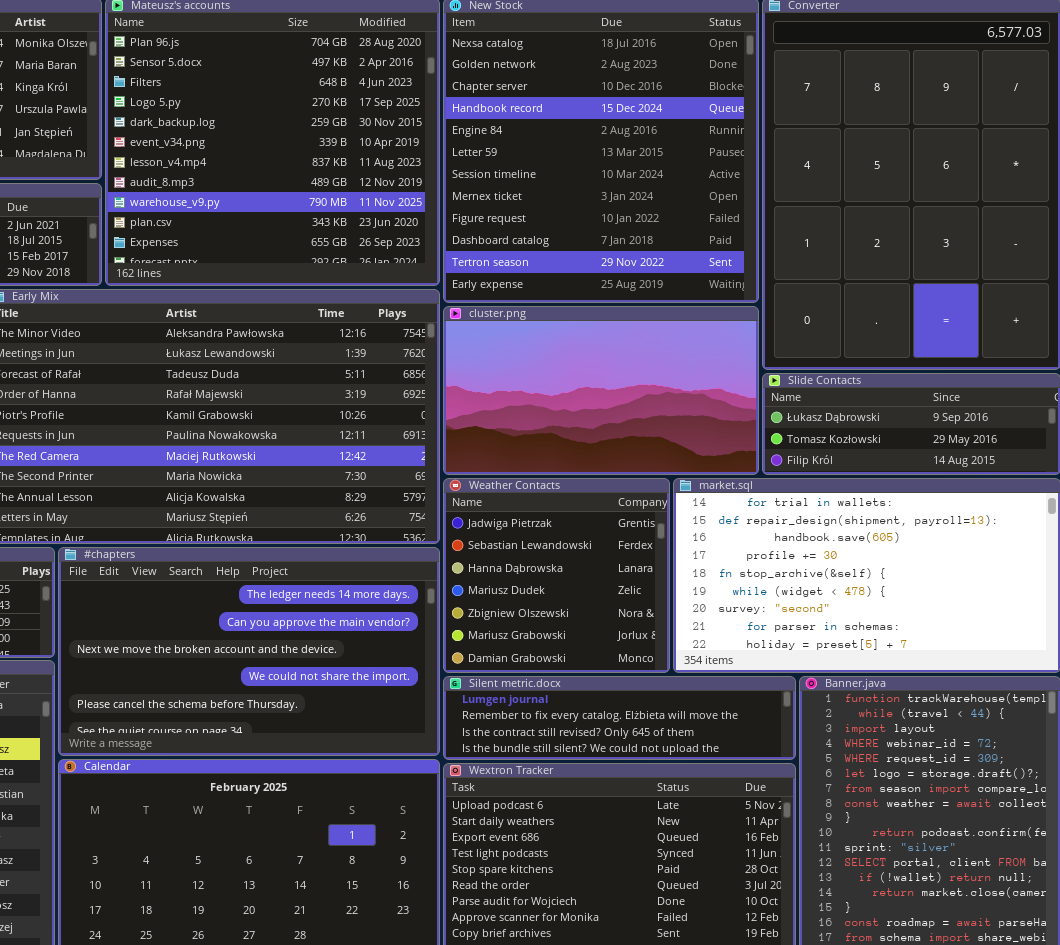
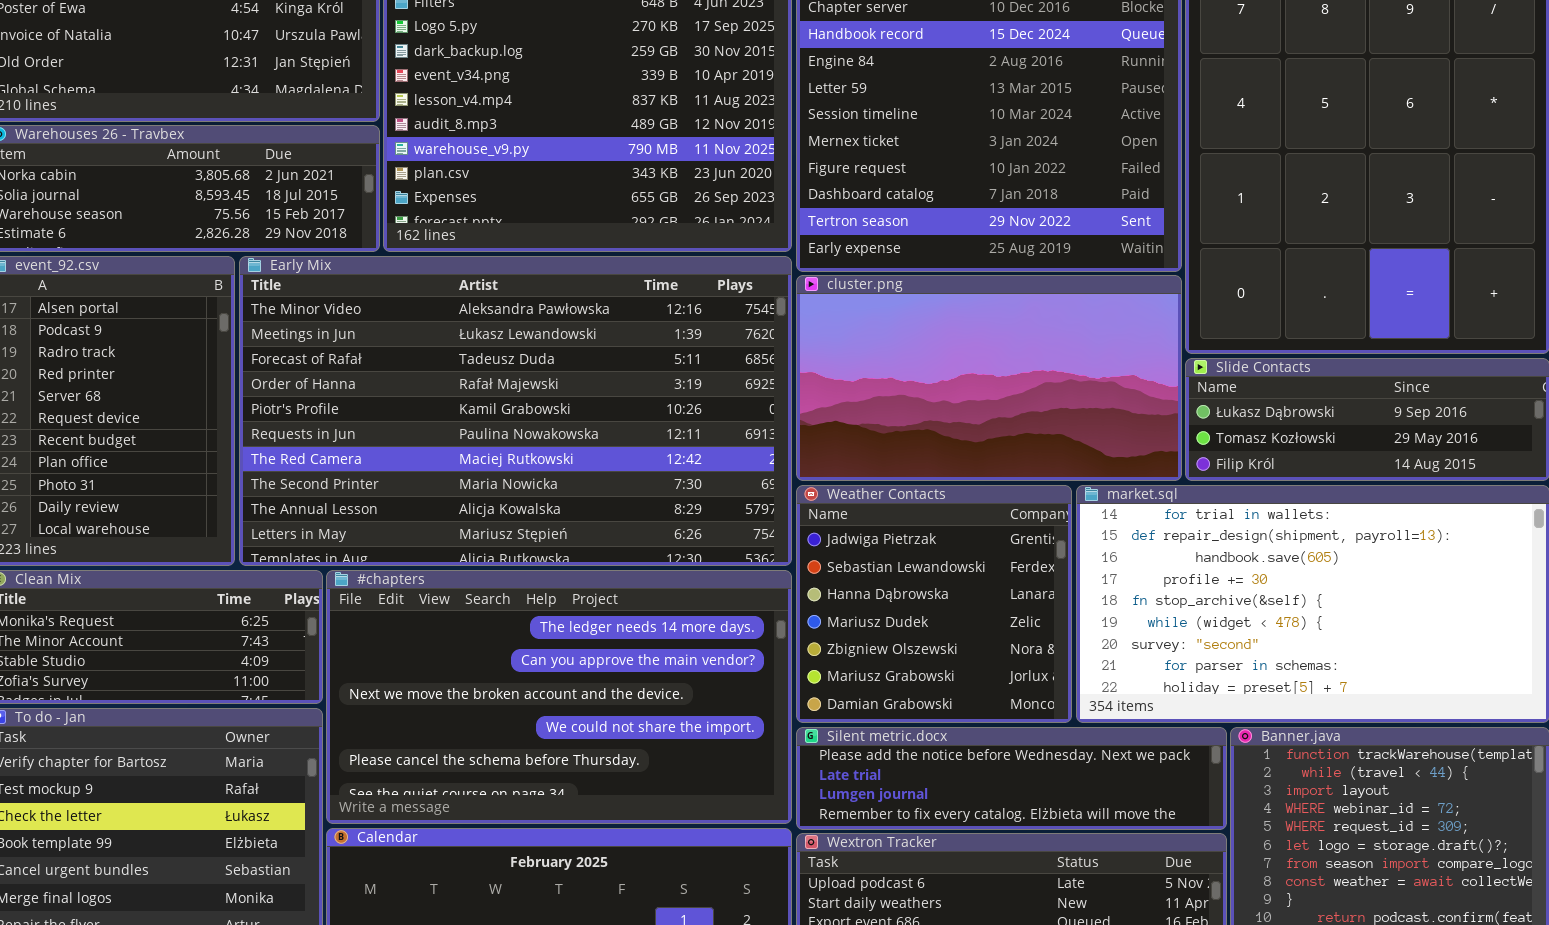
Silent metric.docx: [443,676,796,760] -> [796,727,1227,830], scrolled up 2 rows

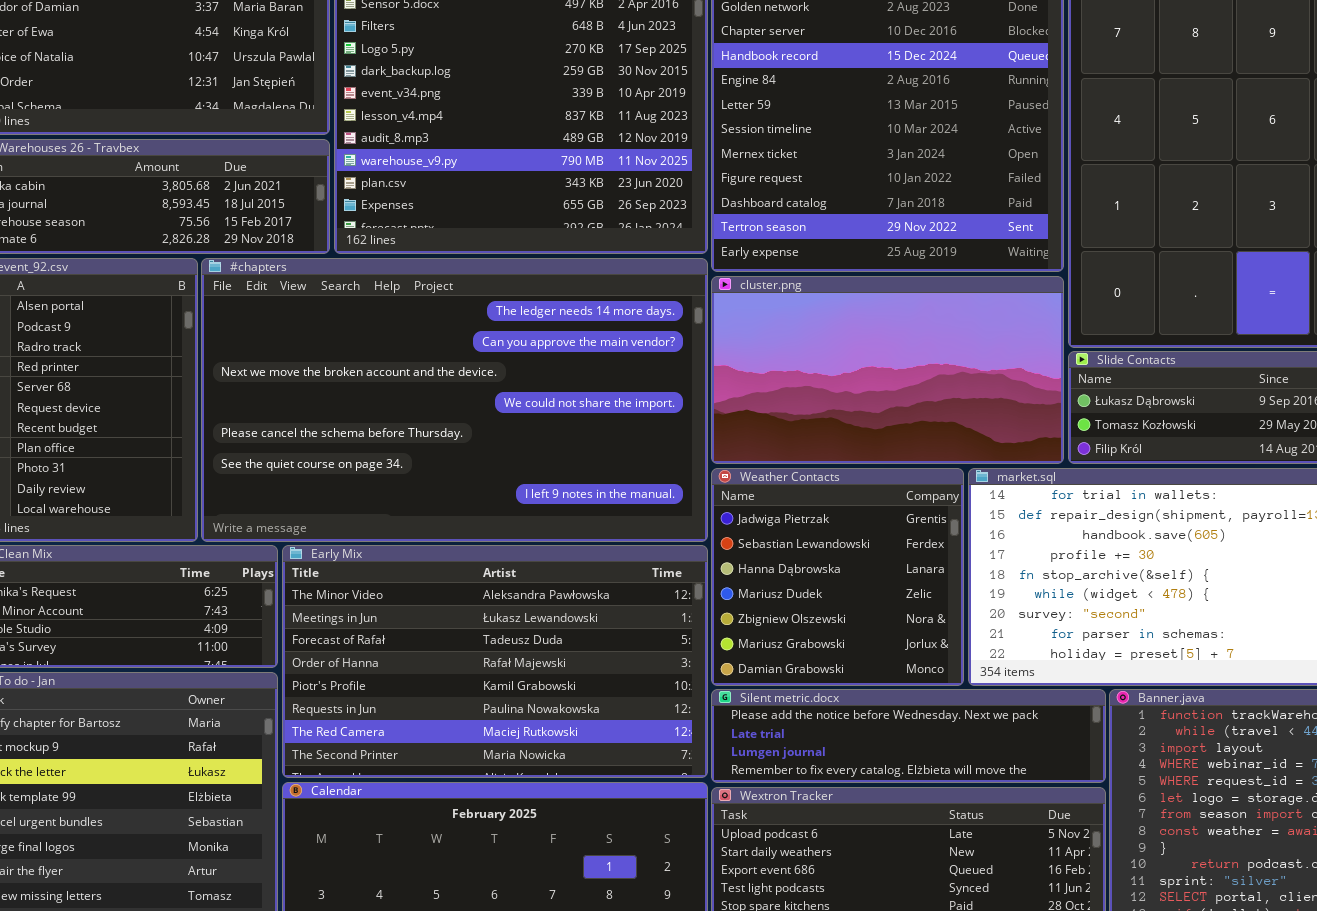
Early Mix: [239,256,792,566] -> [282,545,708,778], moved, resized
#chapters: [326,570,792,824] -> [201,258,708,542], moved, resized

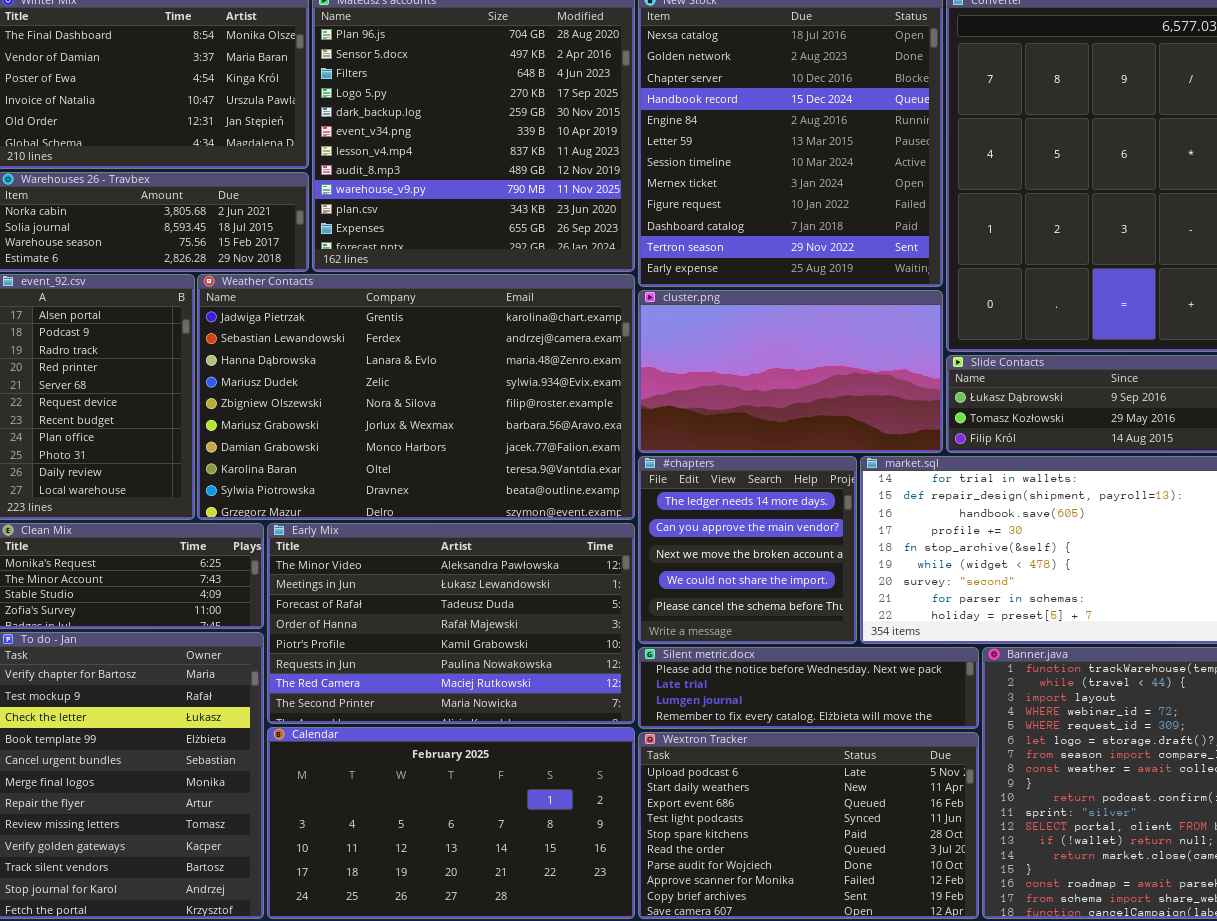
#chapters: [201,258,708,542] -> [638,456,857,644], moved, resized
Weather Contacts: [711,468,964,686] -> [197,274,635,520], moved, resized

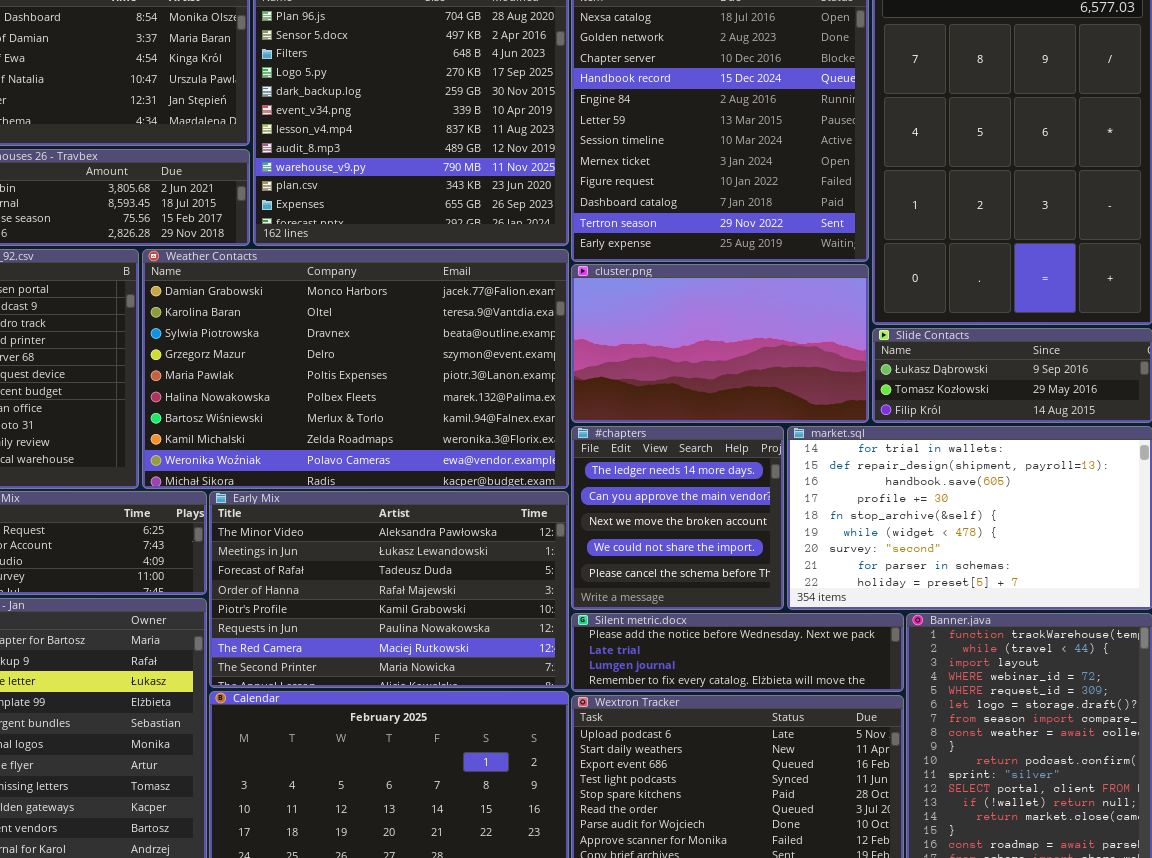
Weather Contacts: [197,274,635,520] -> [142,249,569,489], scrolled down 6 rows

